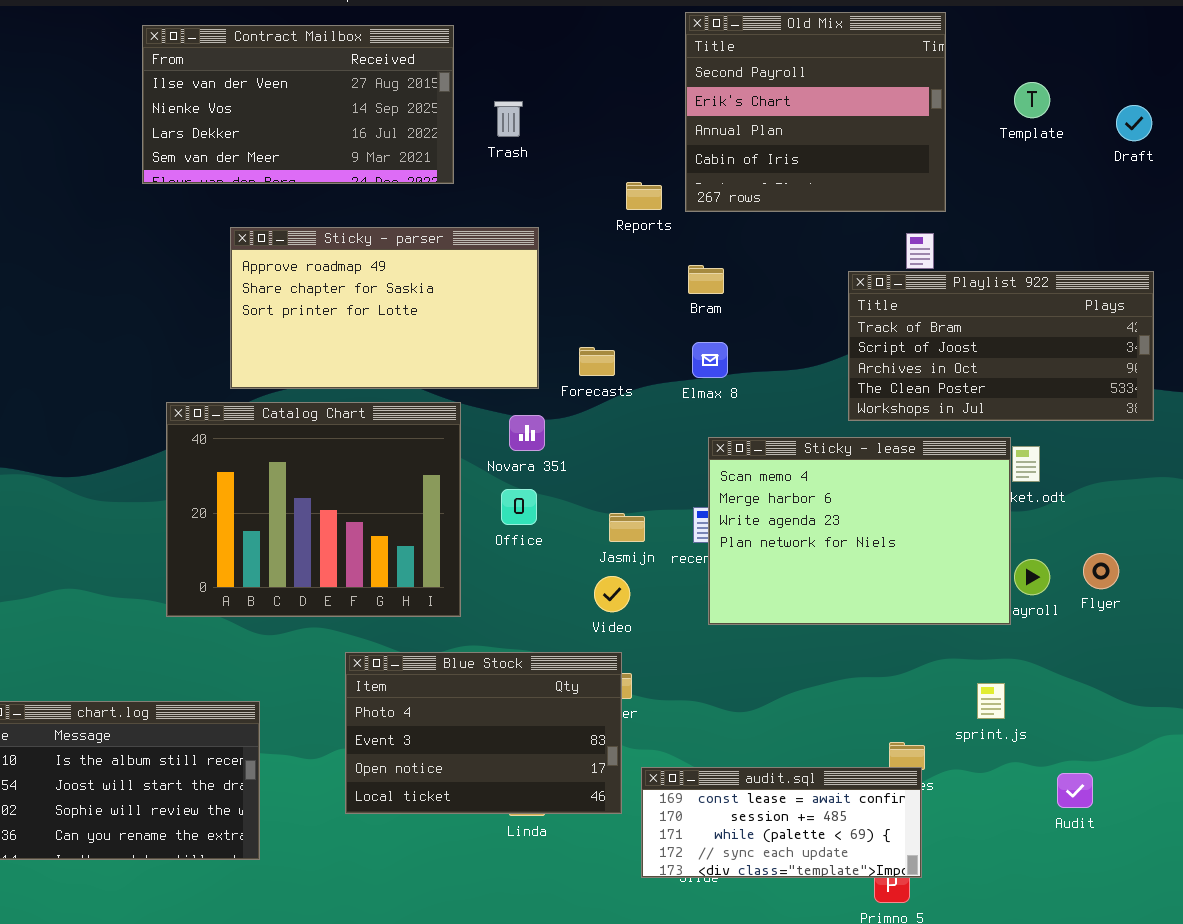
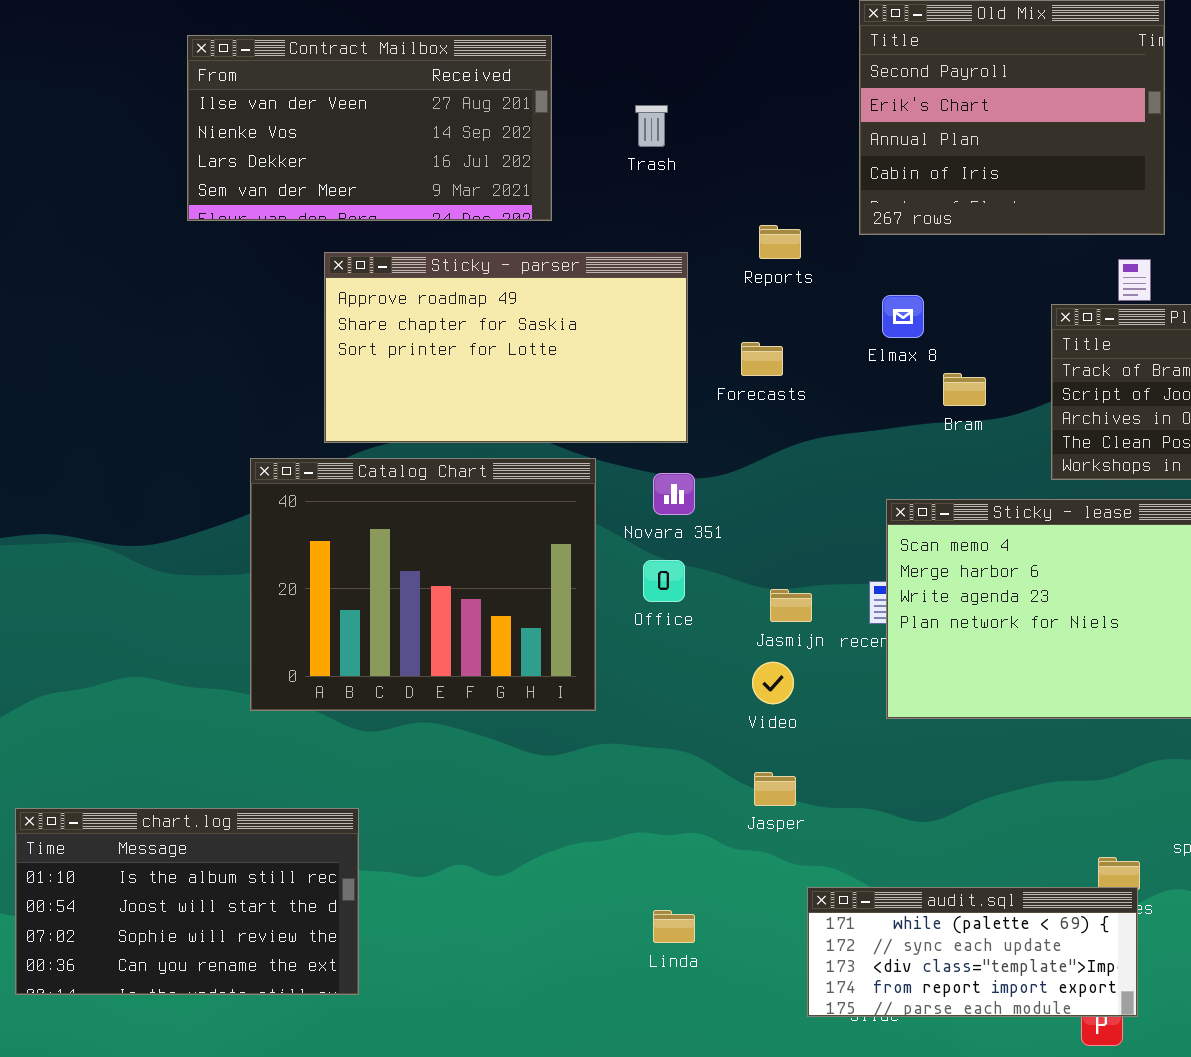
Contract Mailbox: [142,25,454,184] -> [187,35,552,221], moved
Reports: [626,182,662,210] -> [759,225,801,259], moved
Bram: [688,265,724,294] -> [943,373,986,406], moved
Elmax 8: [692,342,728,378] -> [882,295,924,338], moved
Forecasts: [579,347,615,376] -> [741,342,783,376], moved
Blue Stock: [345,652,622,814] -> none, closed
audit.sql: [641,767,922,878] -> [807,887,1138,1017], scrolled down 2 rows

